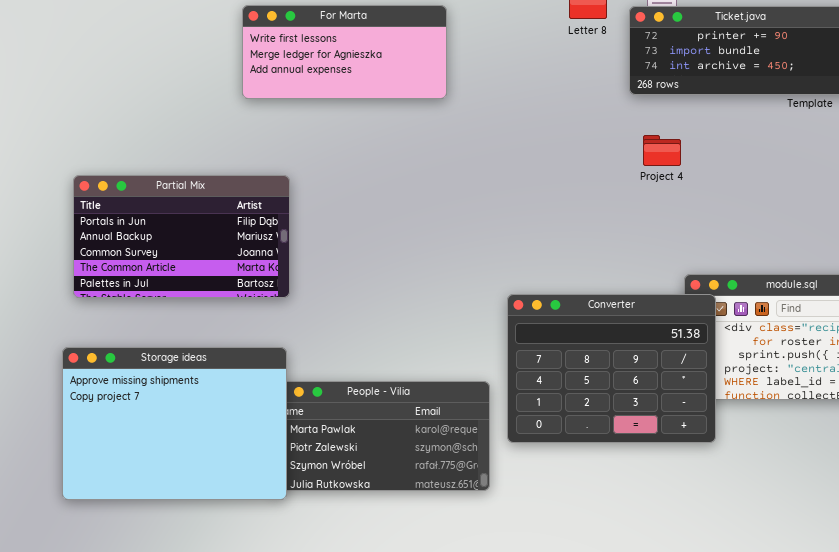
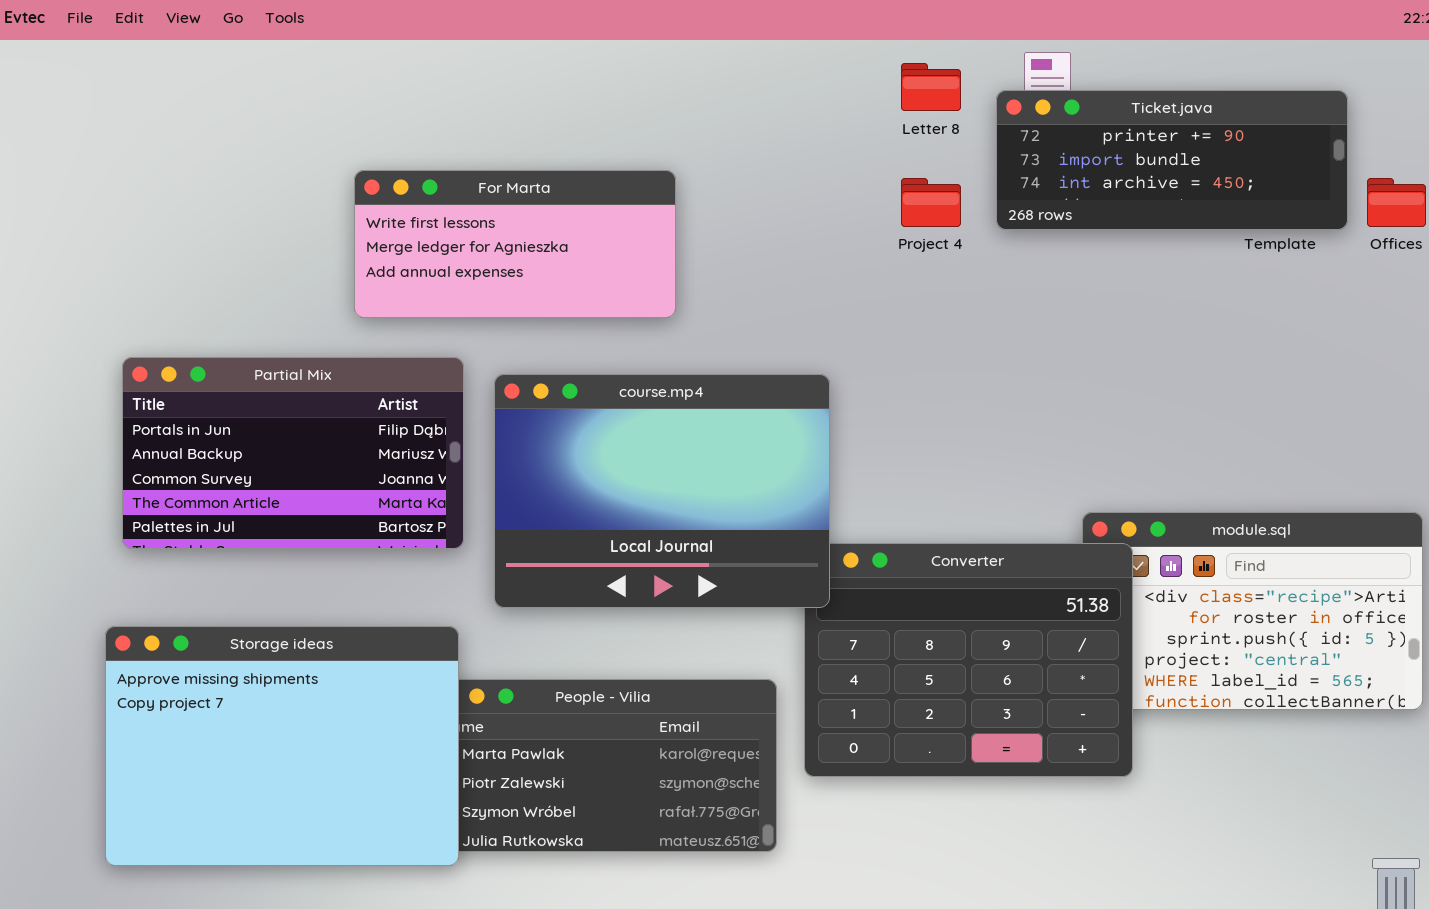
For Marta: [242,5,447,99] -> [354,170,676,318], moved
Project 4: [643,135,681,166] -> [901,178,961,227], moved
course.mp4: none -> [494,374,830,608], opened

